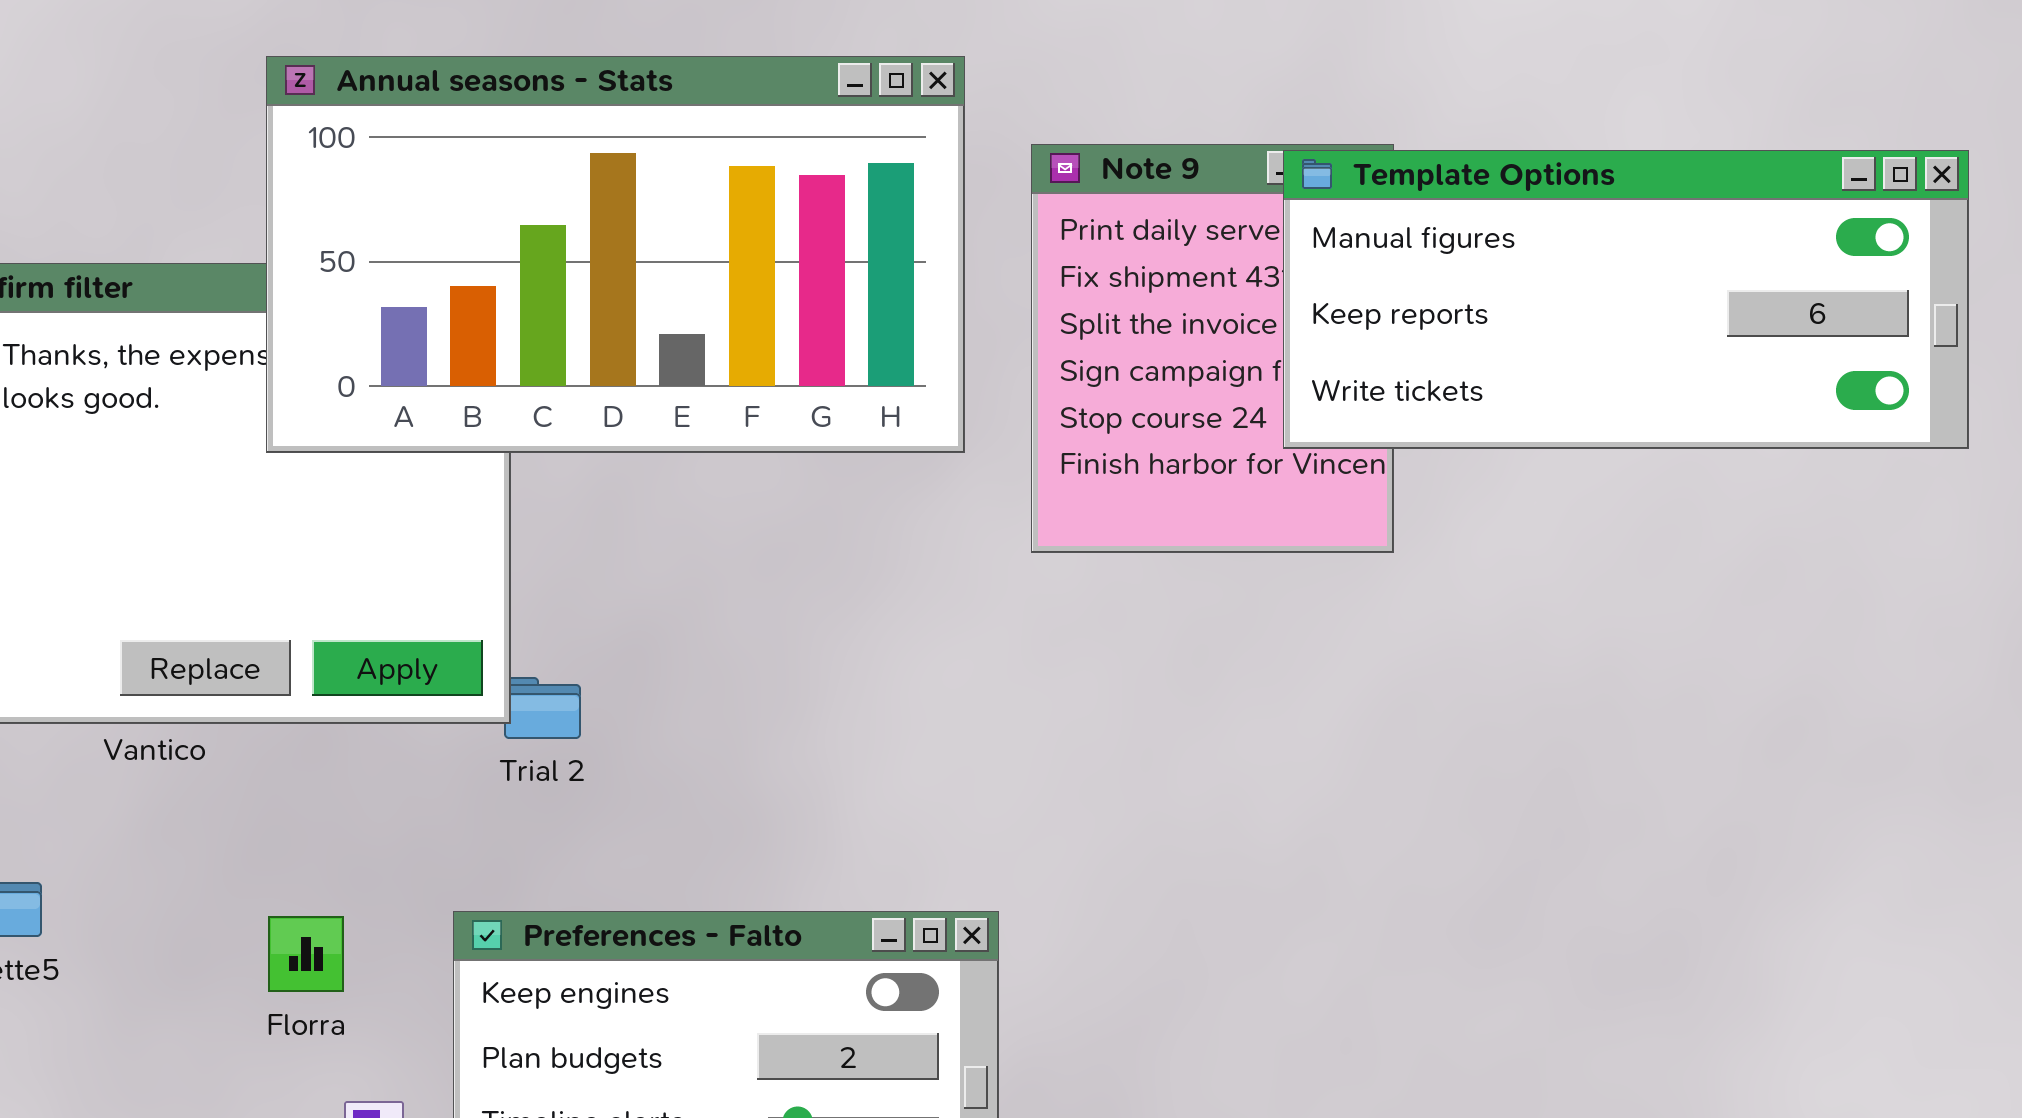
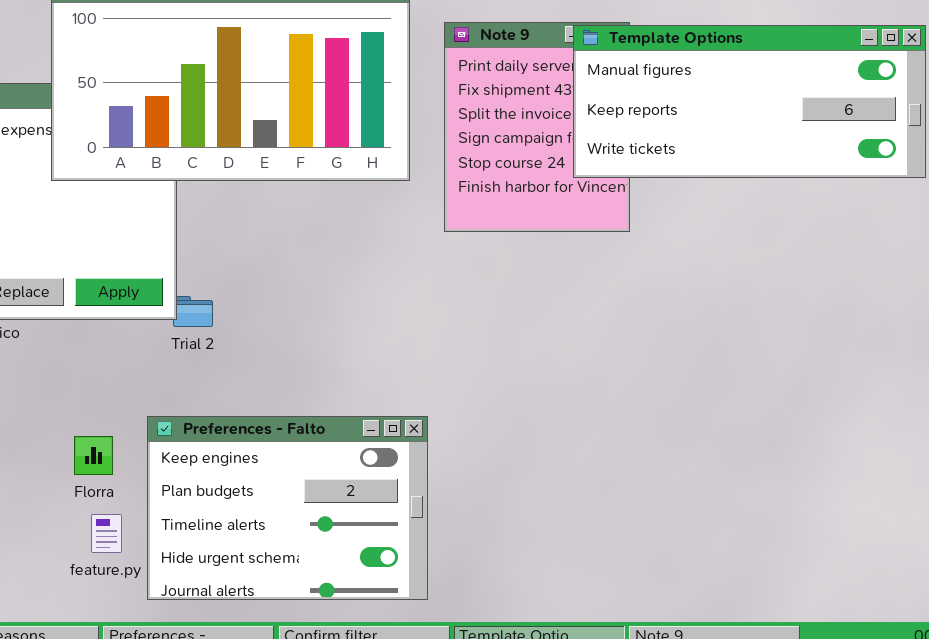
Florra: [268,916,344,992] -> [74,436,113,475], moved

